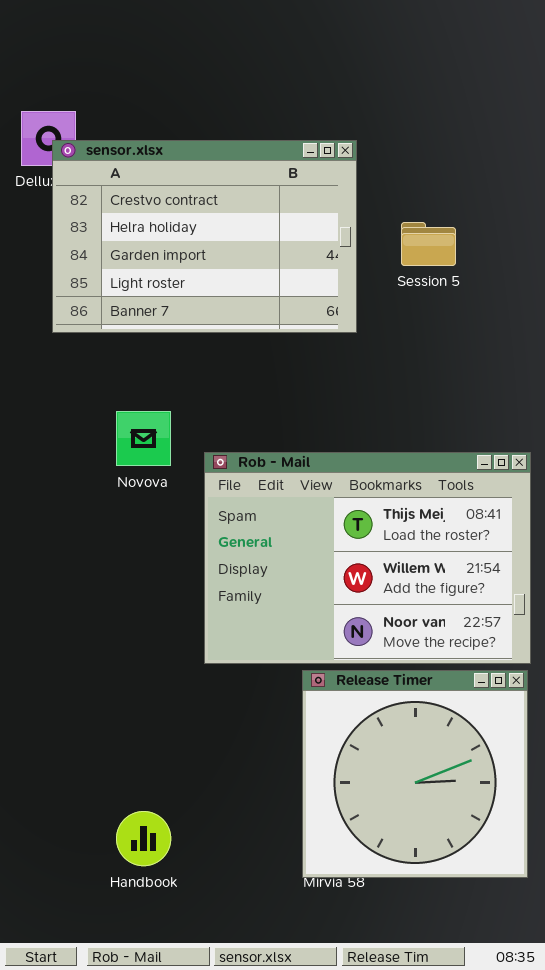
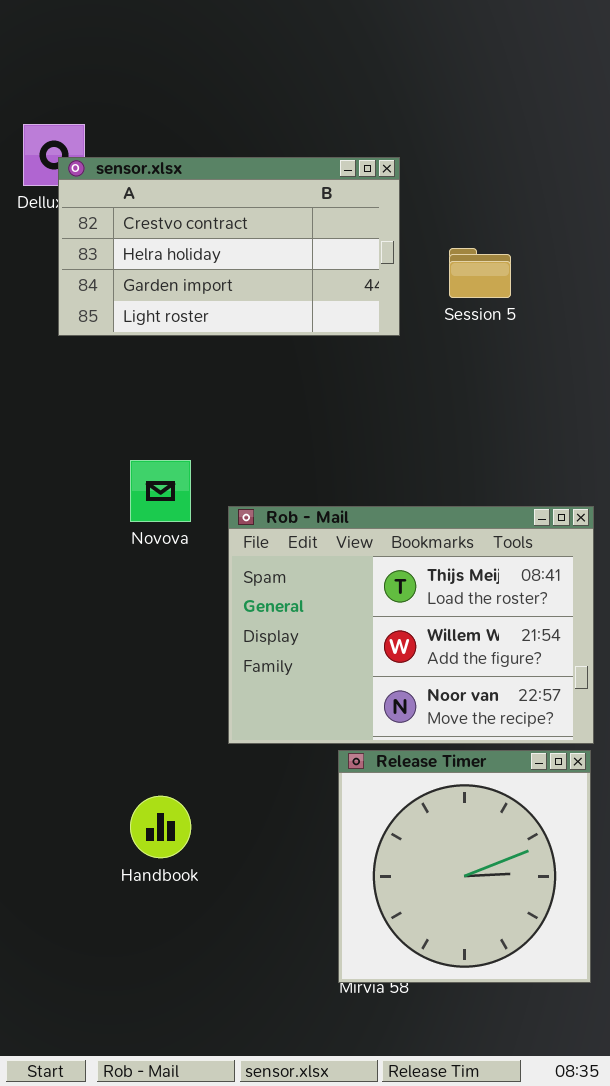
sensor.xlsx: [52,140,357,333] -> [58,157,400,336], resized
Handbook: [116,811,171,866] -> [130,796,191,858], moved

